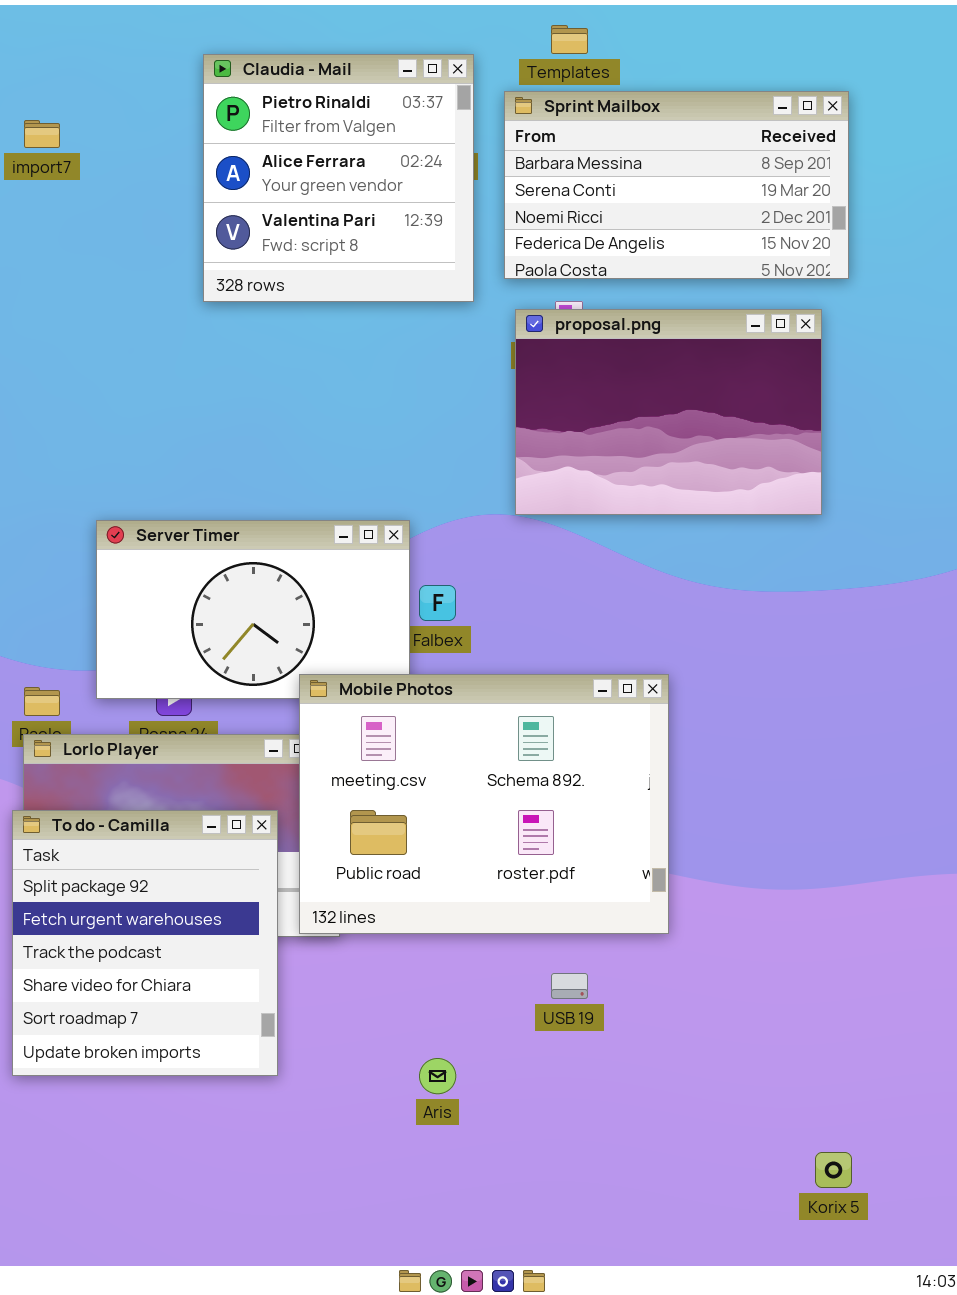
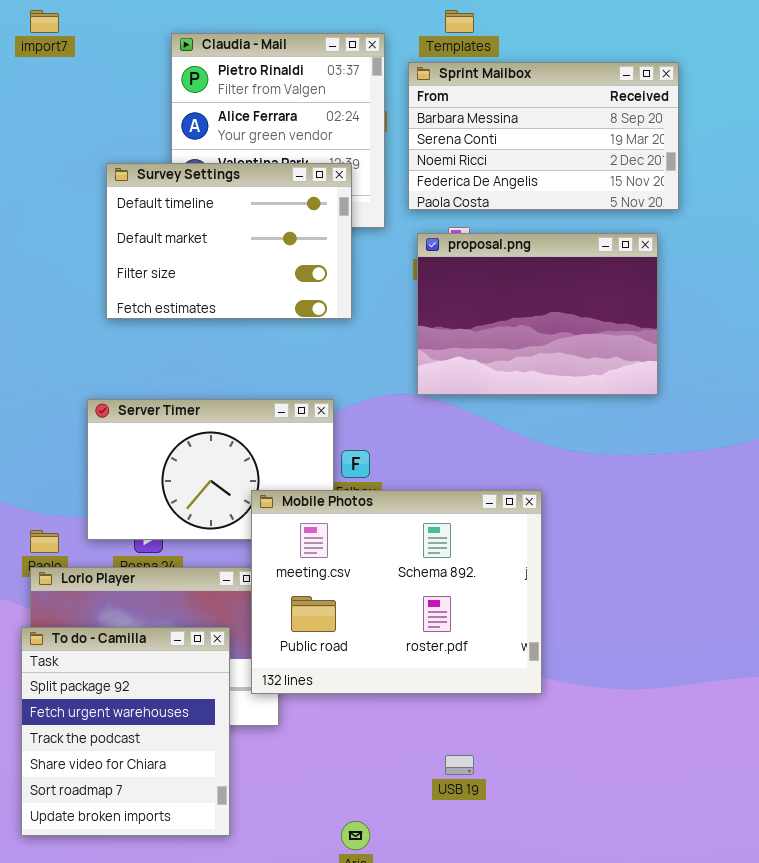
import7: [24,120,60,148] -> [30,10,59,33], moved
Survey Settings: none -> [106,163,352,319], opened
Mobile Photos: [299,674,669,934] -> [251,490,542,694], moved

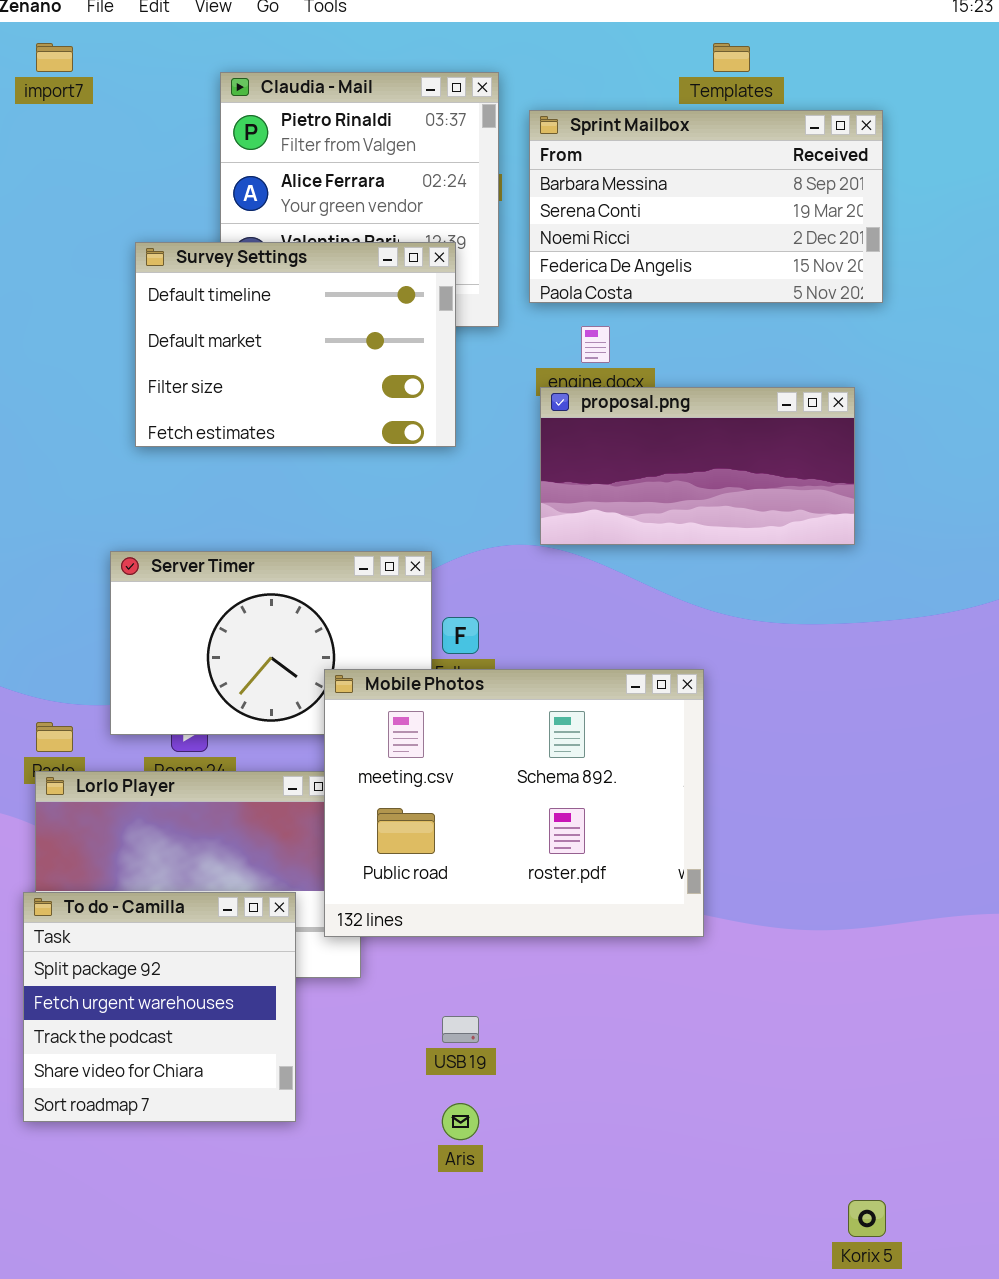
Templates: [445,10,474,33] -> [713,43,750,72], moved
proposal.png: [417,233,658,395] -> [540,387,855,545], resized
To do - Camilla: [21,627,230,836] -> [23,892,296,1122], resized
USB 19: [445,755,474,775] -> [442,1016,479,1043], moved

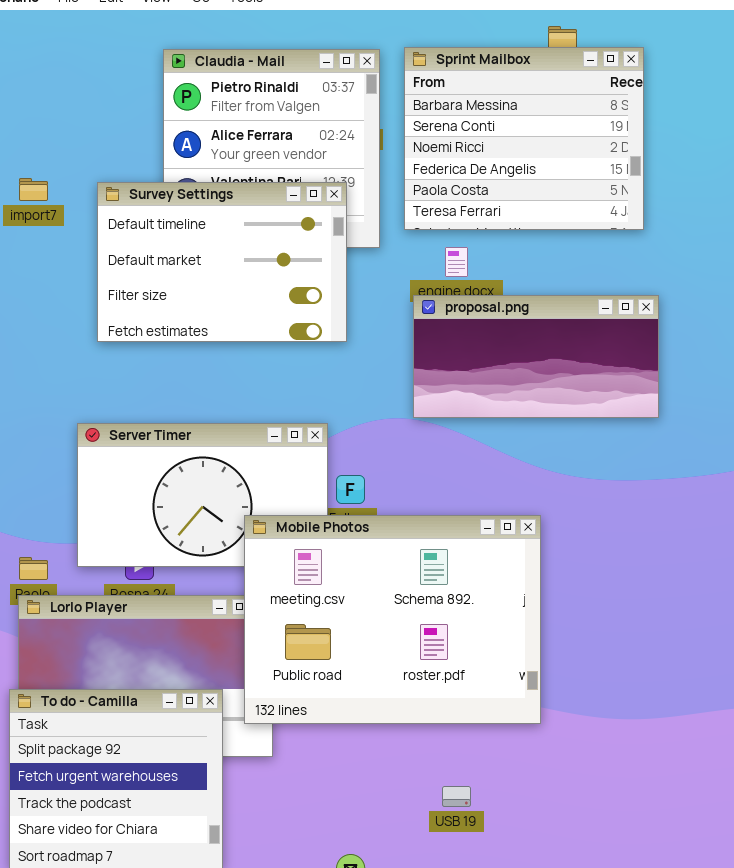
import7: [36,43,73,72] -> [19,178,48,201], moved
Sprint Mailbox: [529,110,883,303] -> [404,47,644,230], resized
USB 19: [442,1016,479,1043] -> [442,786,471,807], moved

